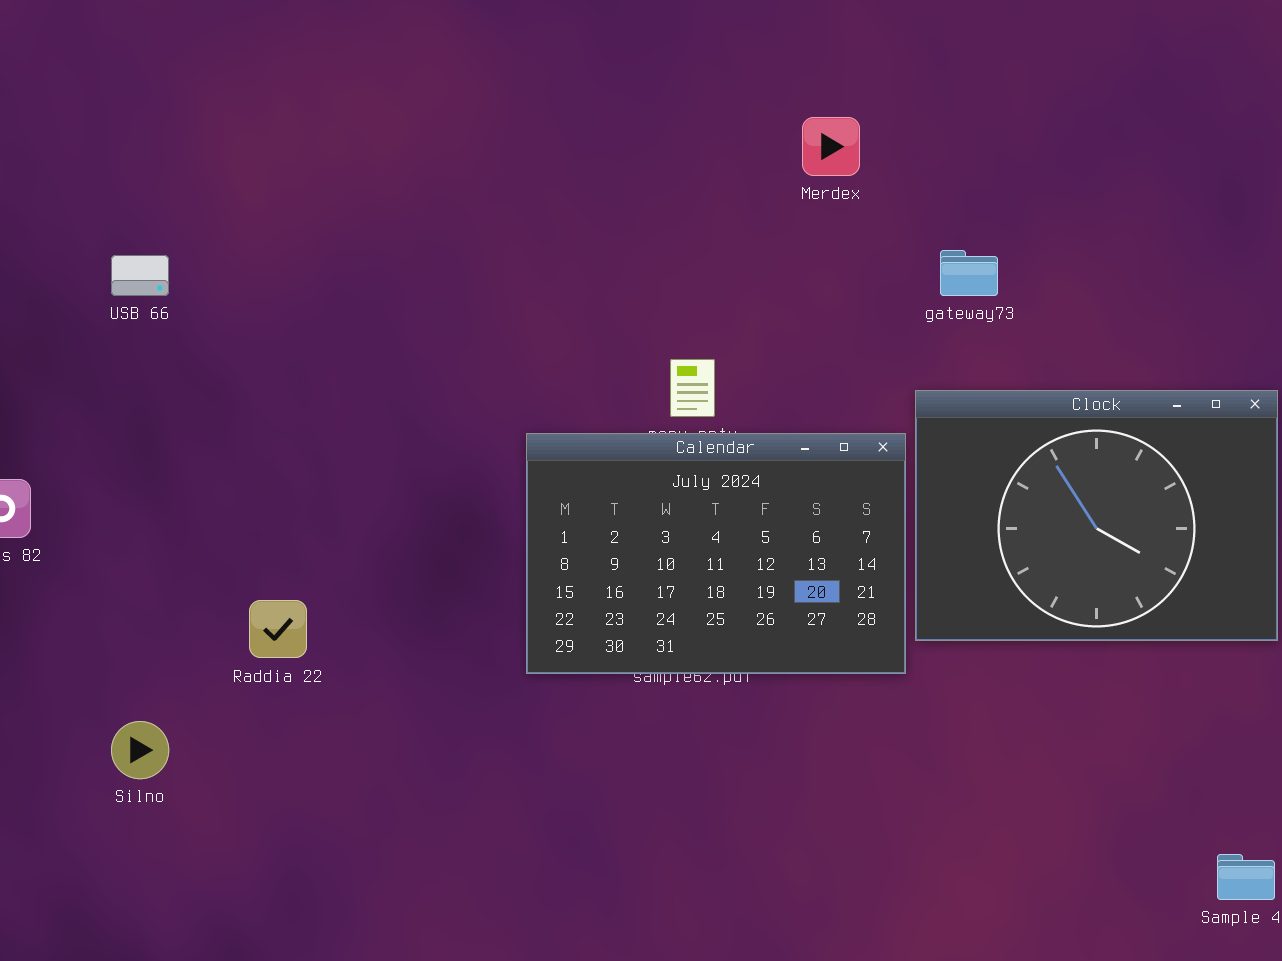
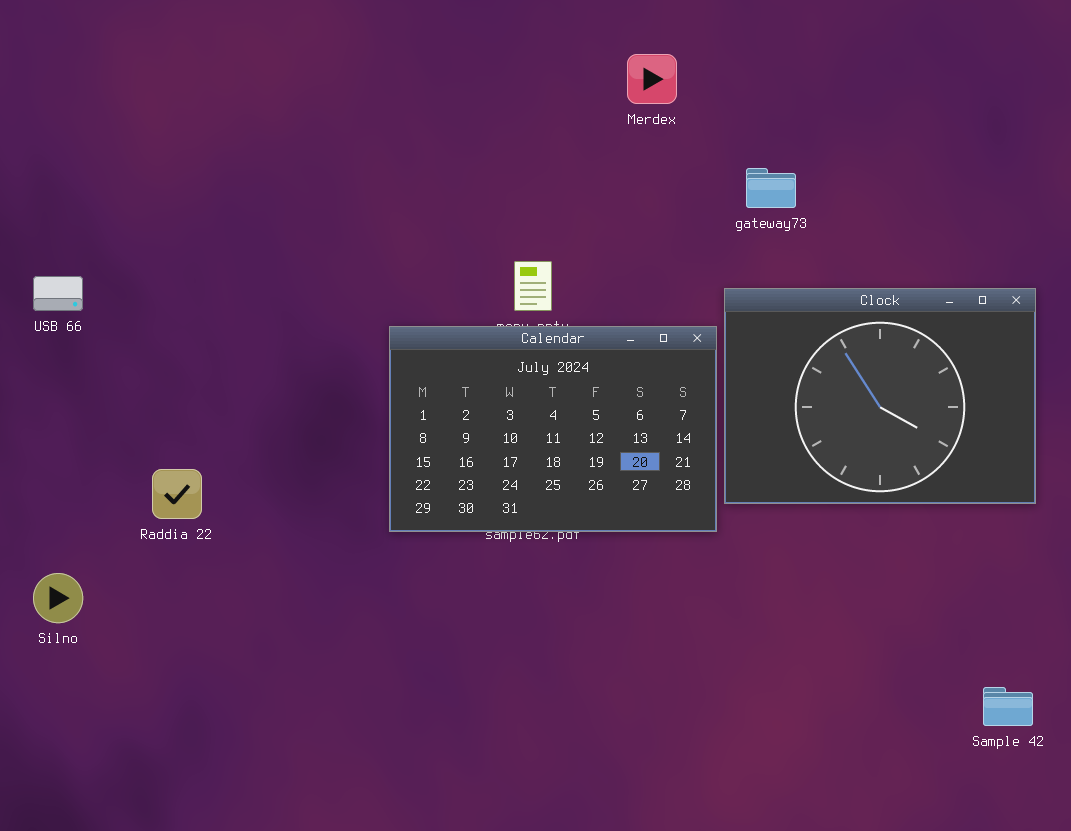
USB 66: [111,255,169,296] -> [33,276,83,311], moved

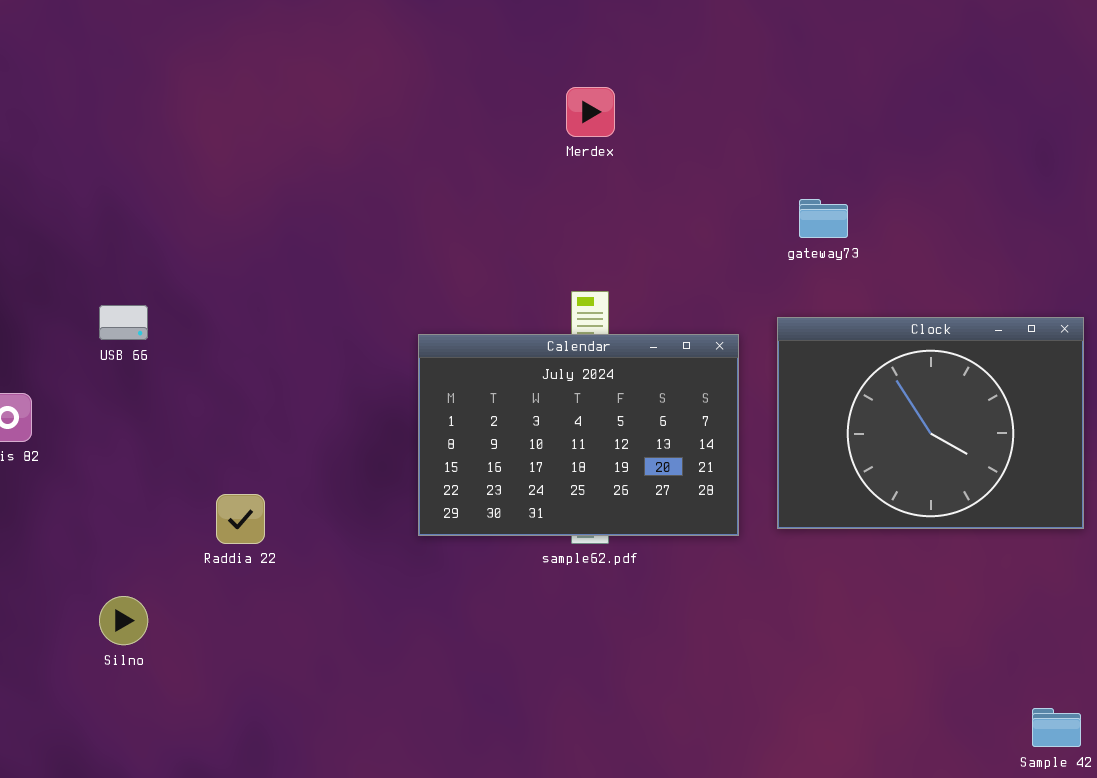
Merdex: [627,54,677,104] -> [566,87,615,137], moved
Calendar: [389,326,717,532] -> [418,334,739,536], moved

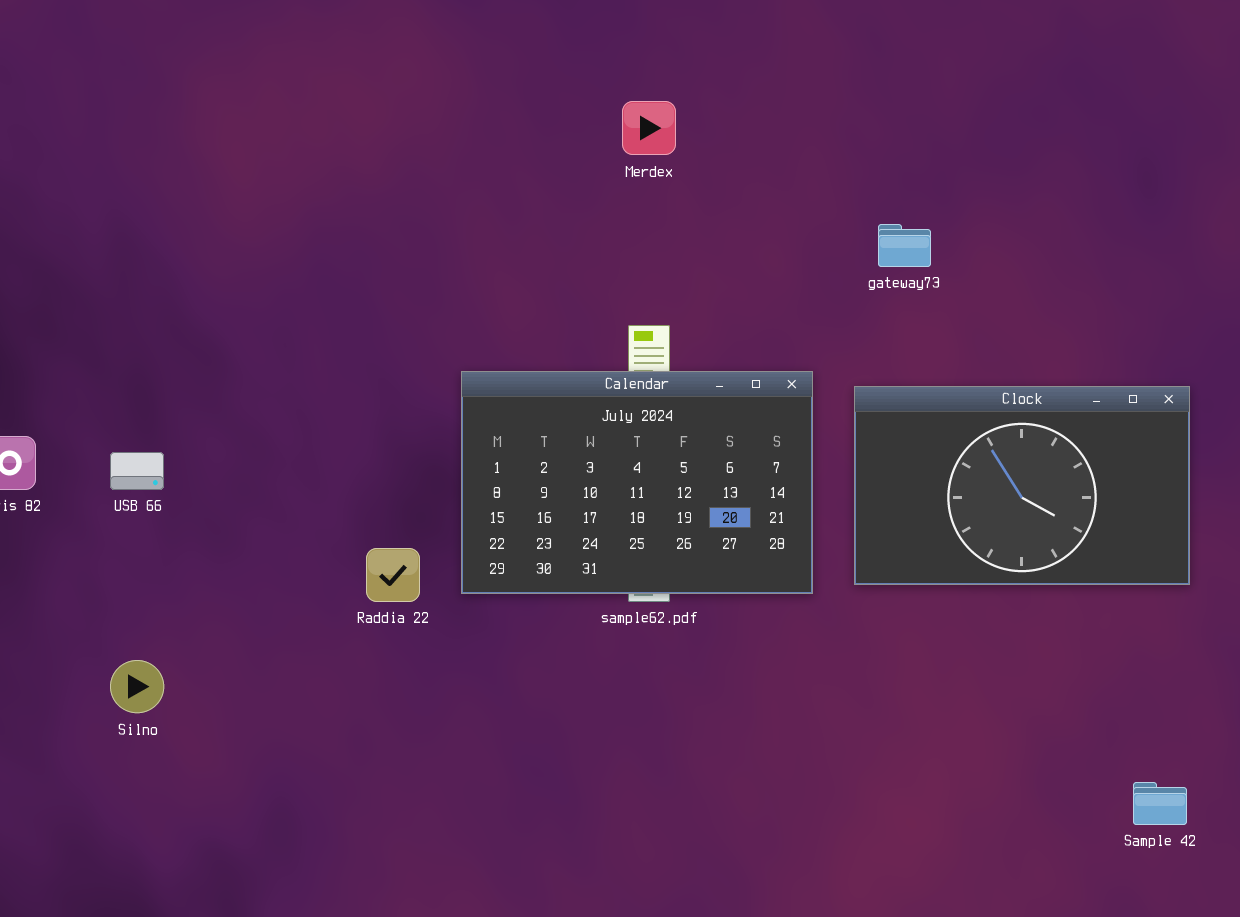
USB 66: [99,305,148,340] -> [110,452,164,490], moved
Clock: [777,317,1084,529] -> [854,386,1190,585], resized
Raddia 22: [216,494,265,544] -> [366,548,420,602], moved

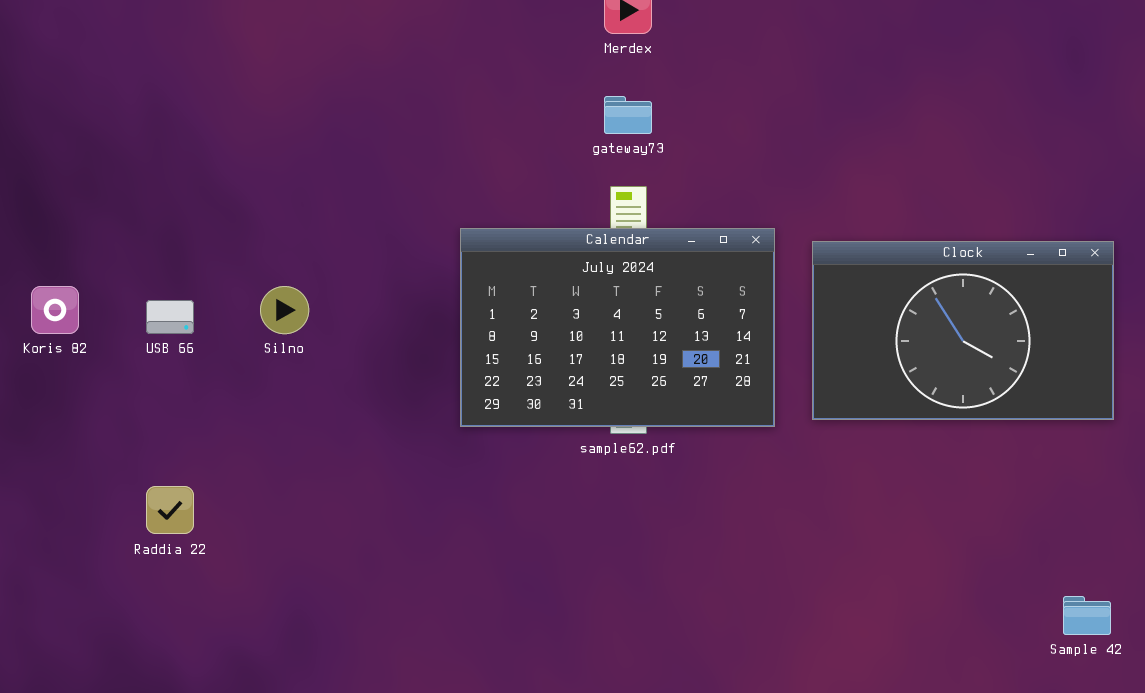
gateway73: [878,224,931,267] -> [604,96,652,134], moved
Raddia 22: [366,548,420,602] -> [146,486,194,534], moved
Silno: [110,660,164,713] -> [260,286,309,334], moved

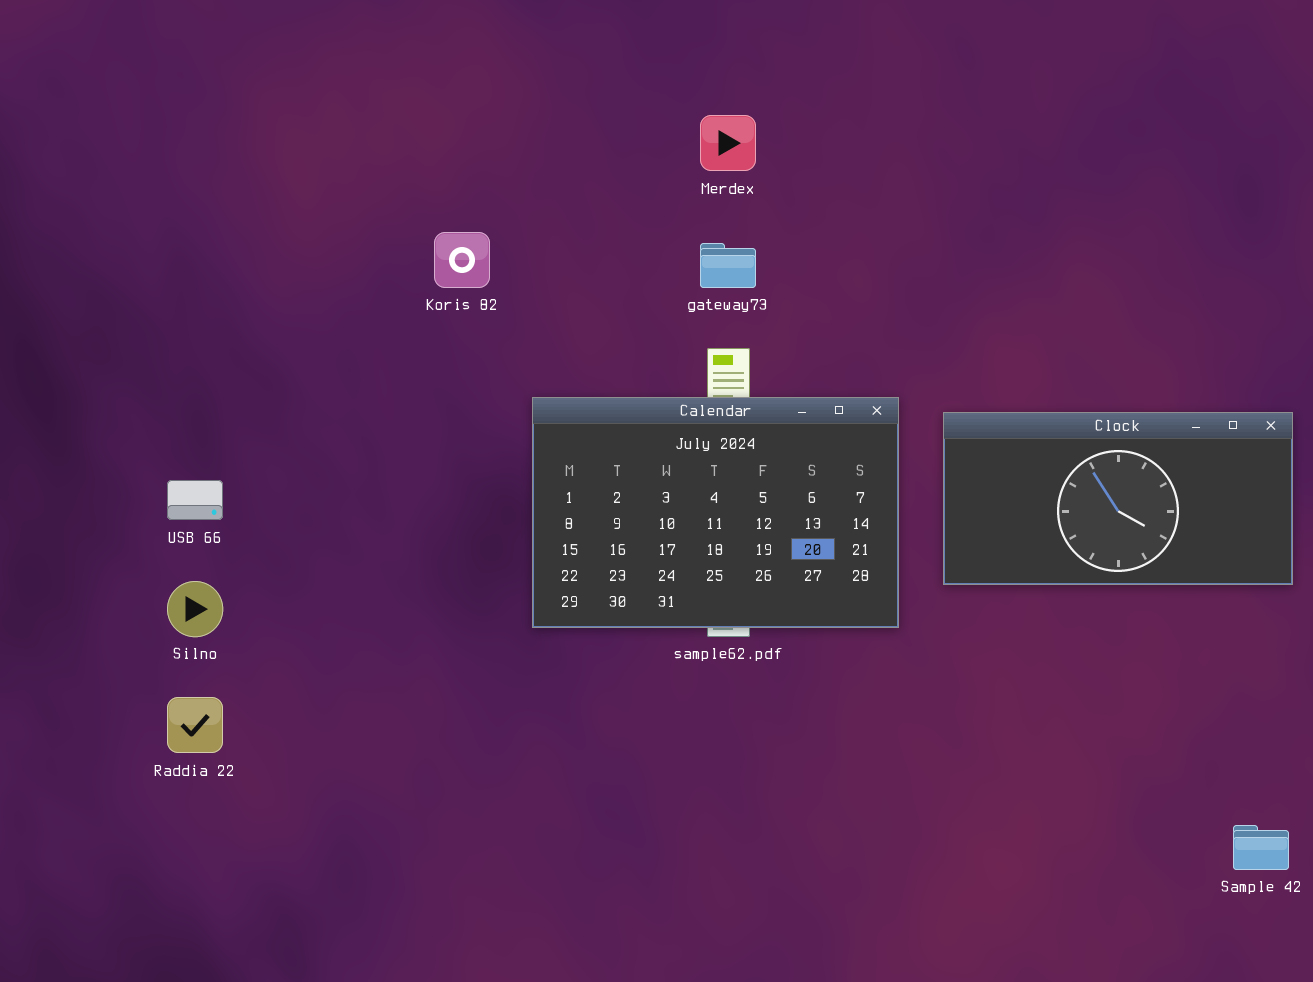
Clock: [812,241,1114,420] -> [943,412,1293,585], resized
Koris 82: [31,286,79,334] -> [434,232,490,288], moved
Silno: [260,286,309,334] -> [167,581,223,637], moved

